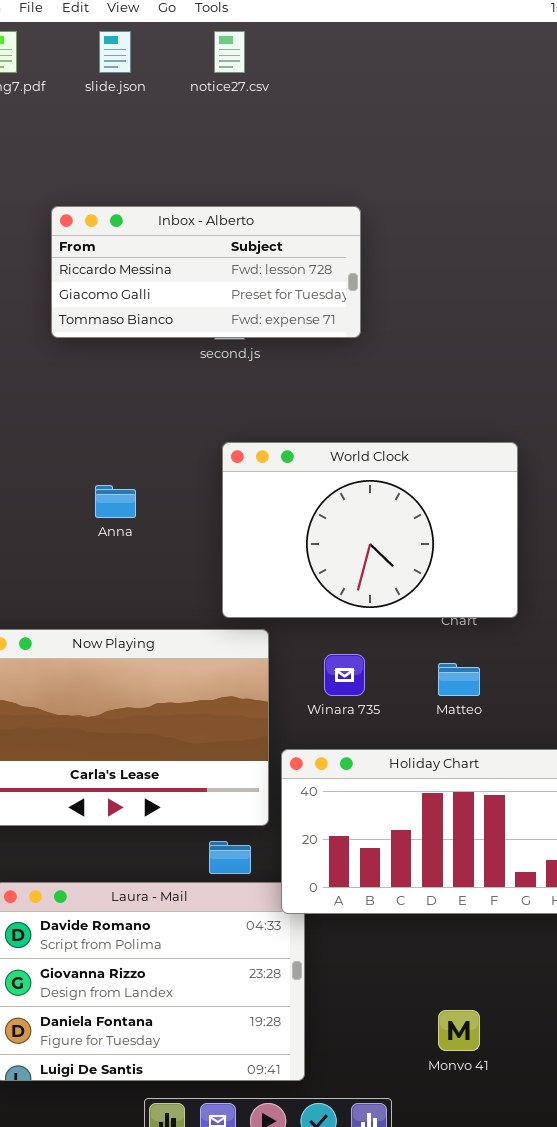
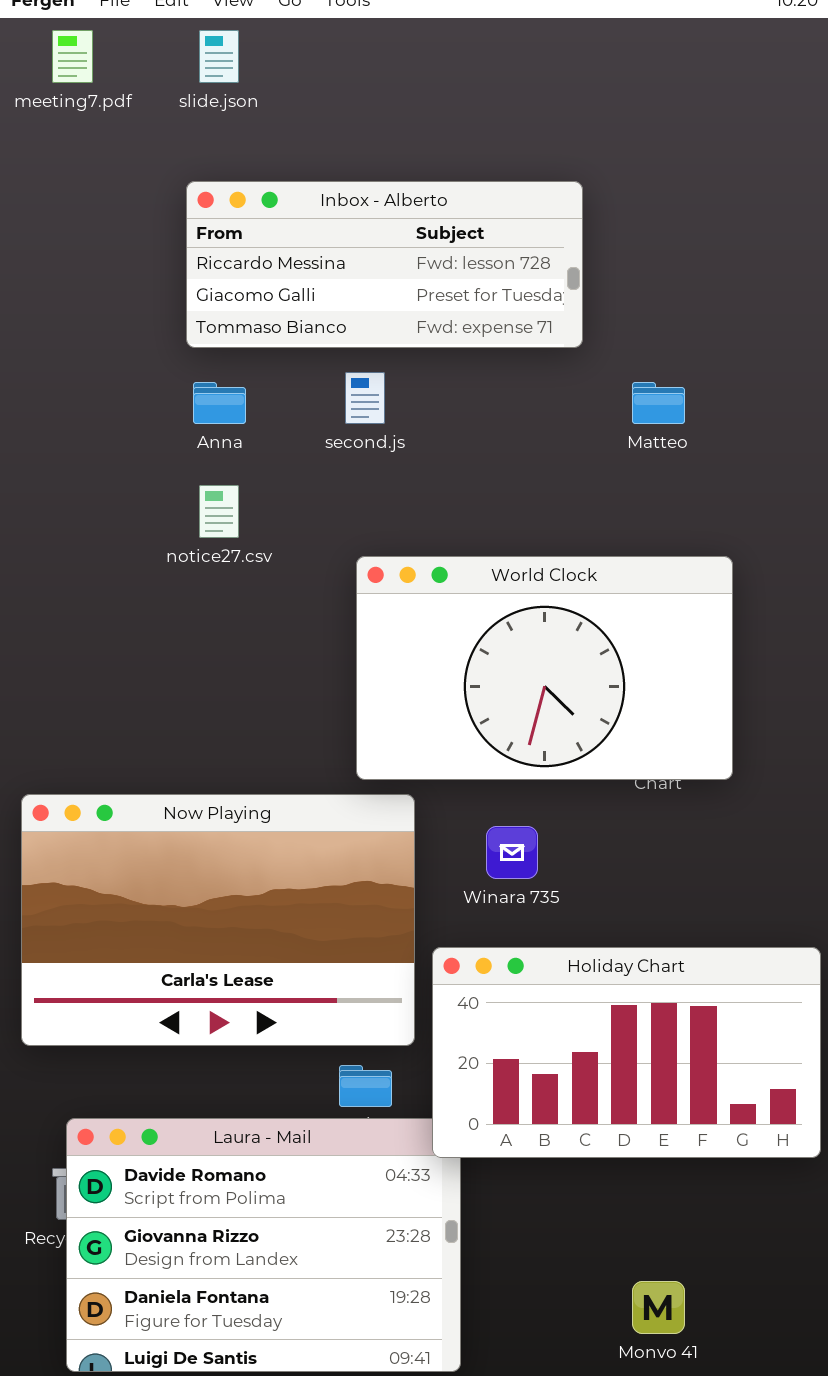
notice27.csv: [214,31,245,73] -> [199,485,239,538], moved
Inbox - Alberto: [51,206,361,338] -> [186,181,583,348], moved
Anna: [95,485,136,518] -> [193,382,246,424], moved
Matteo: [438,663,480,696] -> [632,382,685,424], moved

